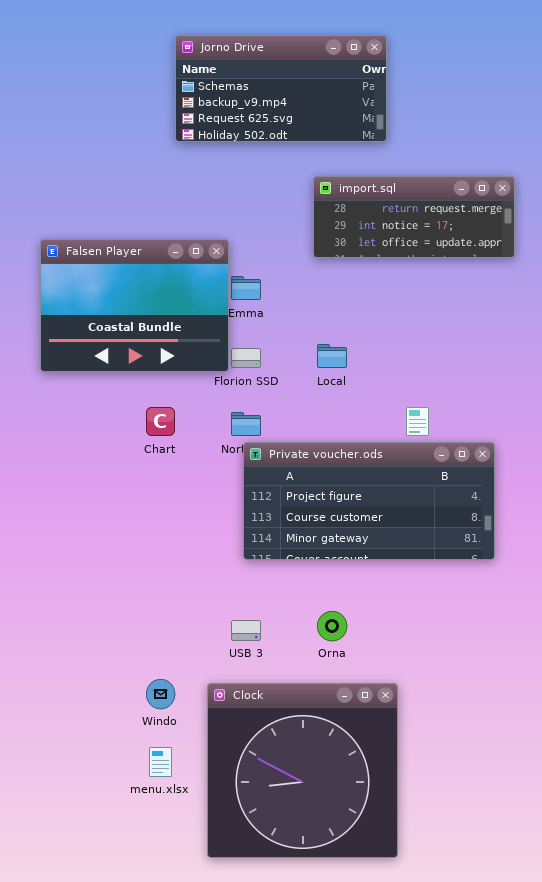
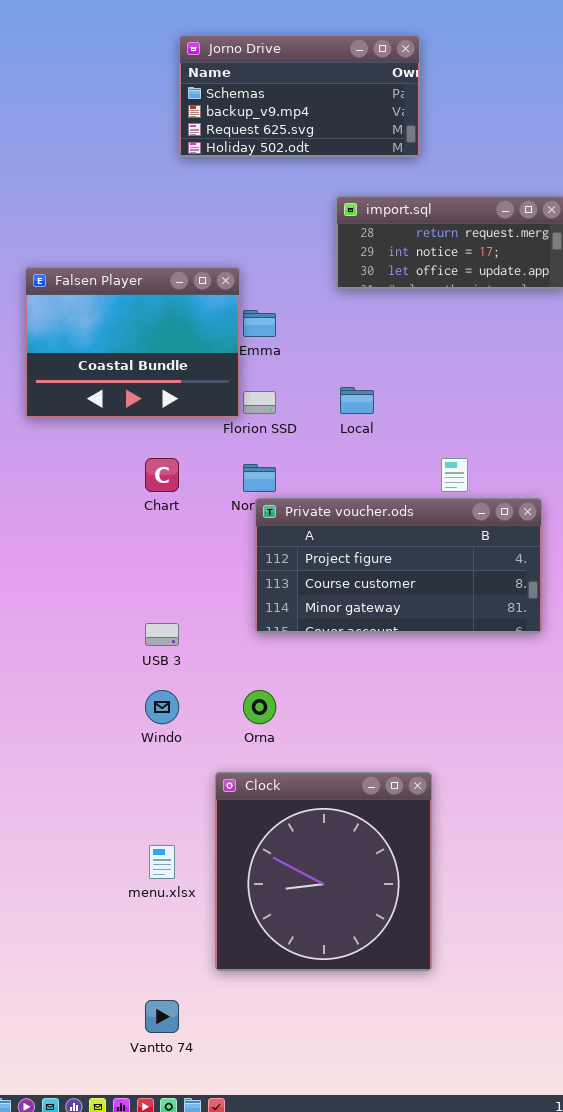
Orna: [317,611,347,641] -> [243,690,276,724], moved
USB 3: [231,620,261,641] -> [145,623,179,646], moved
Windo: [146,679,175,709] -> [145,690,179,724], moved

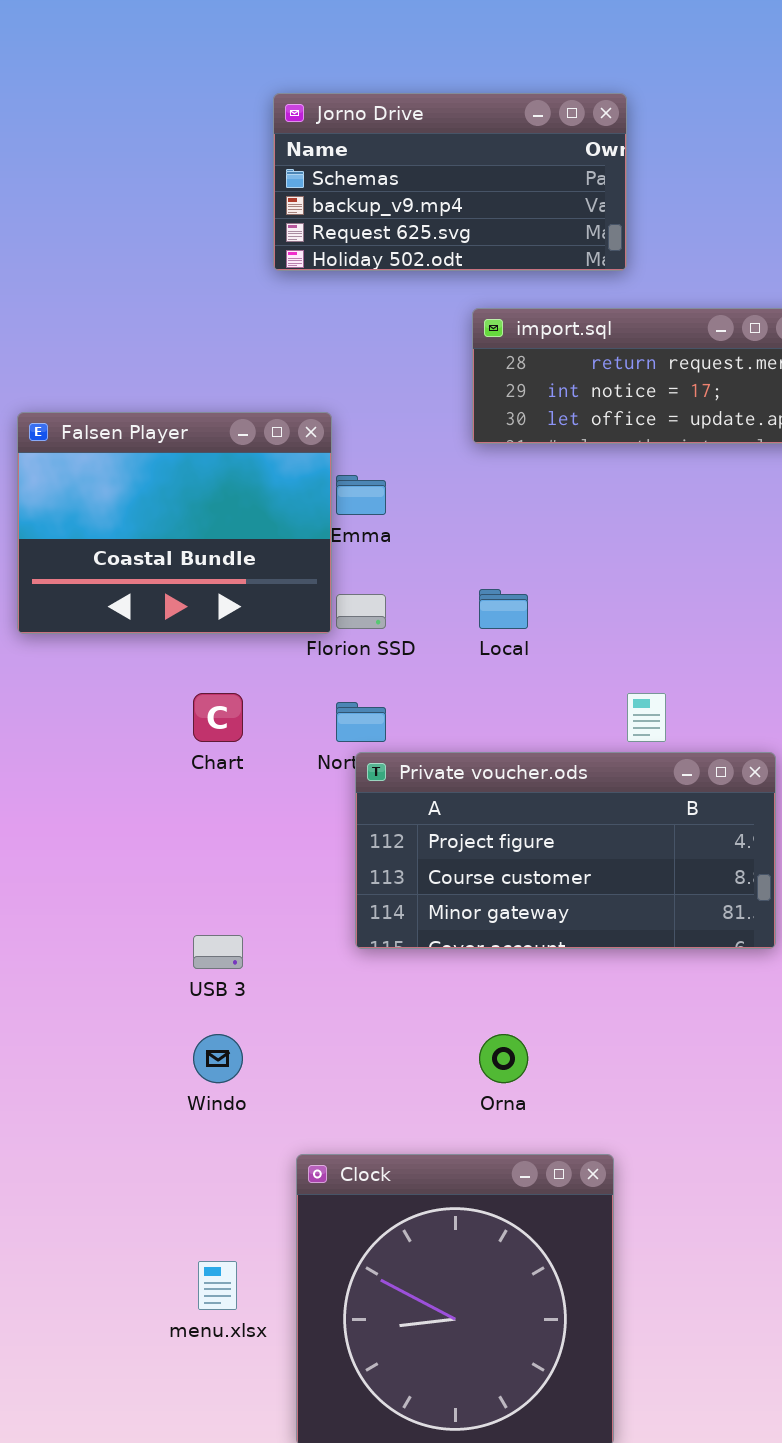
Jorno Drive: [179,35,420,157] -> [273,93,627,271], moved
Orna: [243,690,276,724] -> [479,1034,528,1083], moved

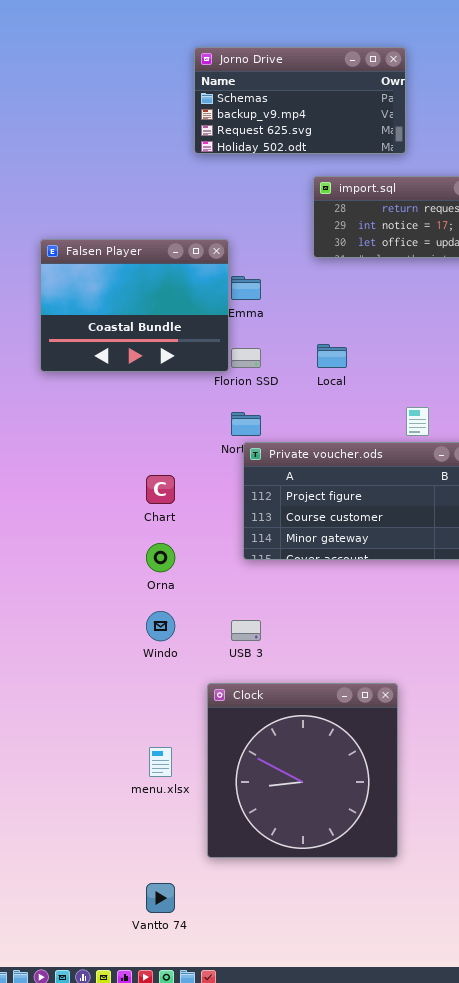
Chart: [193,693,243,742] -> [146,475,175,504], moved
USB 3: [193,935,243,969] -> [231,620,261,641], moved
Orna: [479,1034,528,1083] -> [146,543,175,572], moved

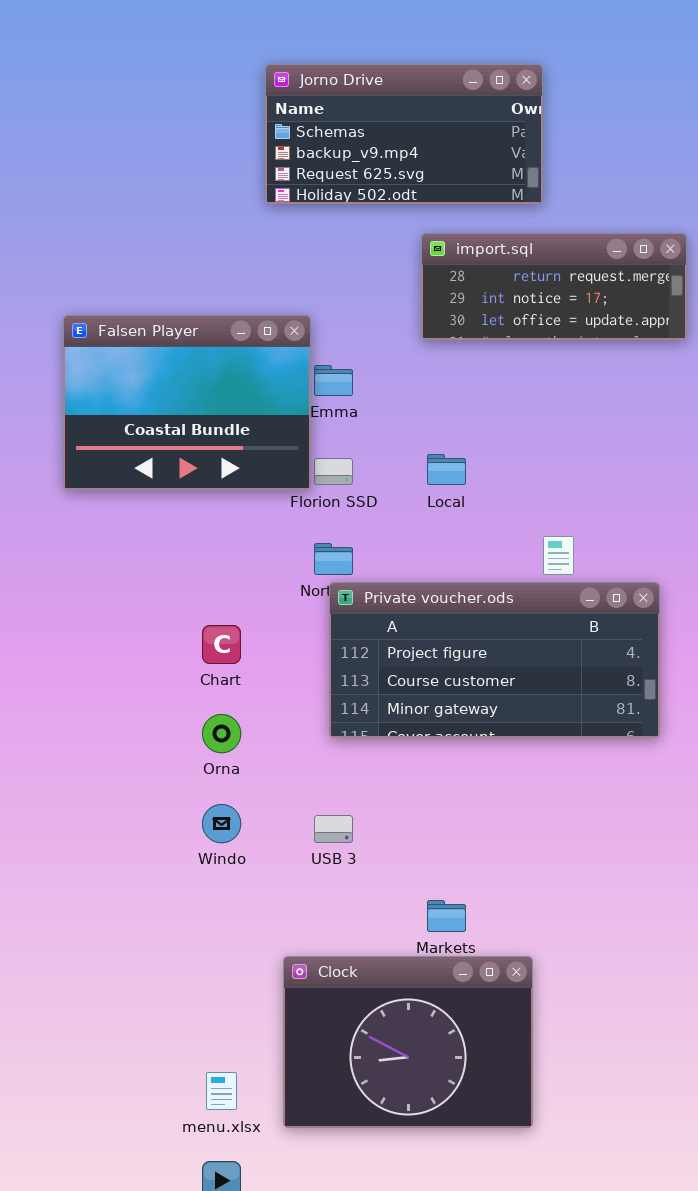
Clock: [207,683,398,858] -> [283,956,533,1128], resized
menu.xlsx: [149,747,172,777] -> [206,1072,237,1110], moved

